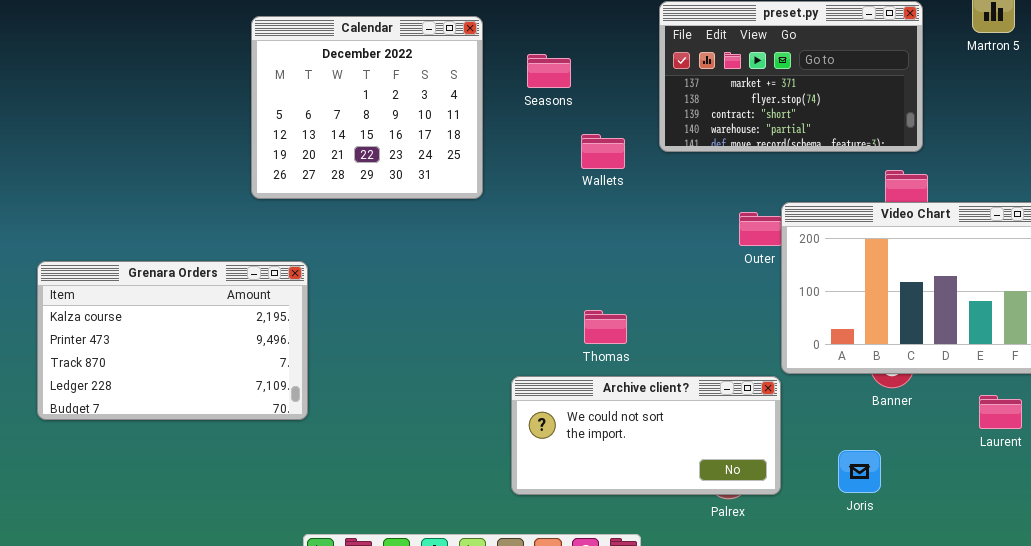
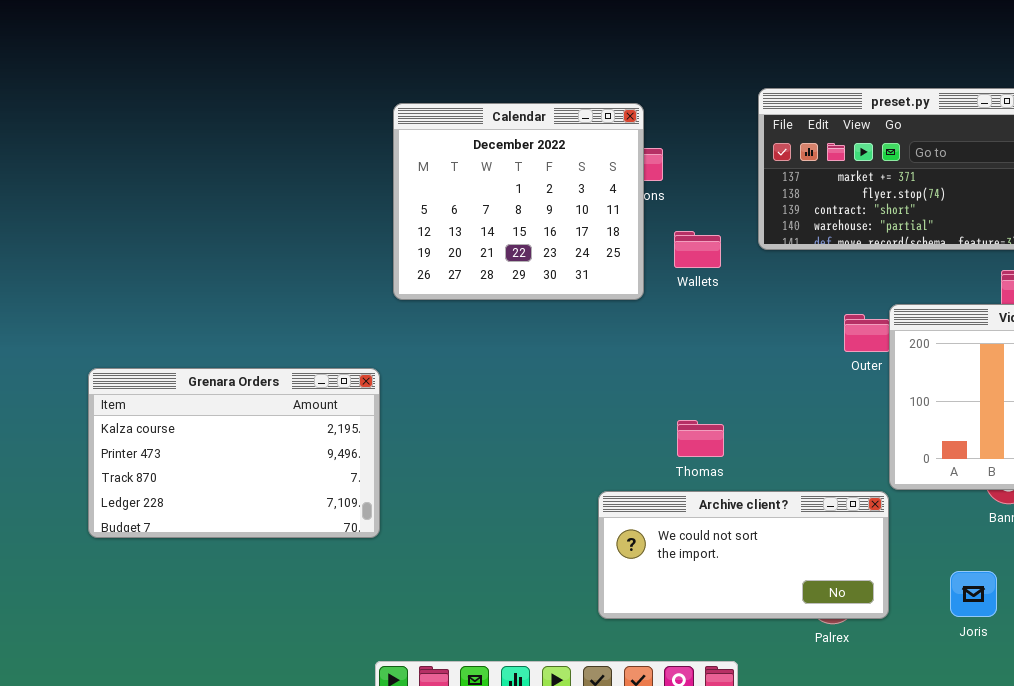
Calendar: [251,16,483,199] -> [393,103,644,300], moved

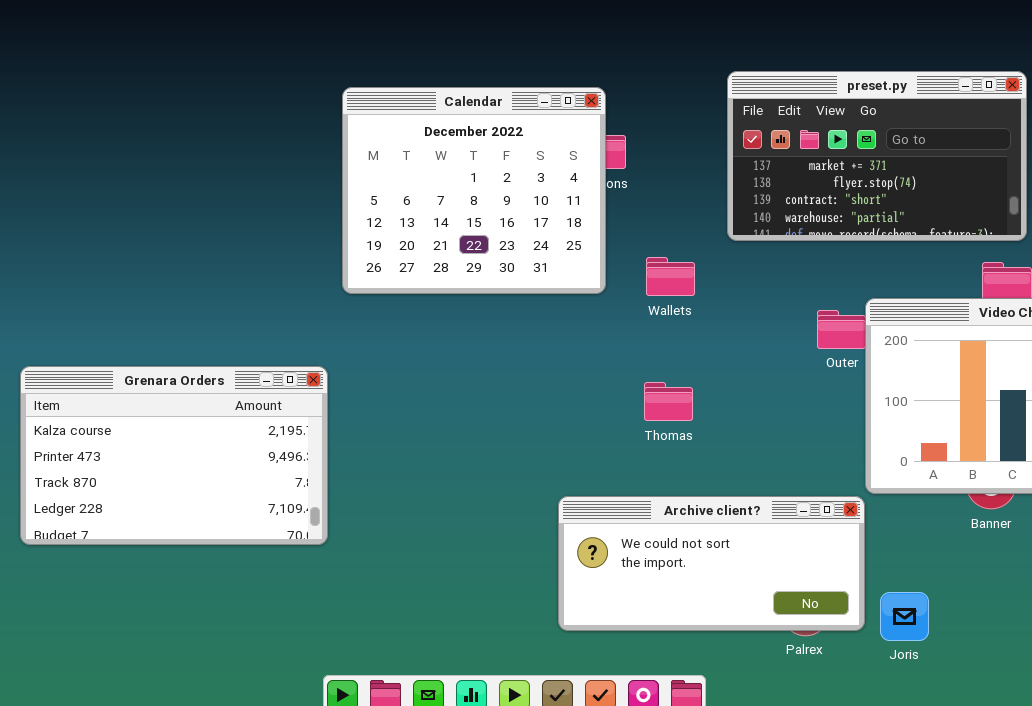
Wallets: [674,231,721,268] -> [646,257,695,296], moved
Thomas: [677,420,724,457] -> [644,382,693,421], moved
Joris: [950,571,997,617] -> [880,592,929,641], moved

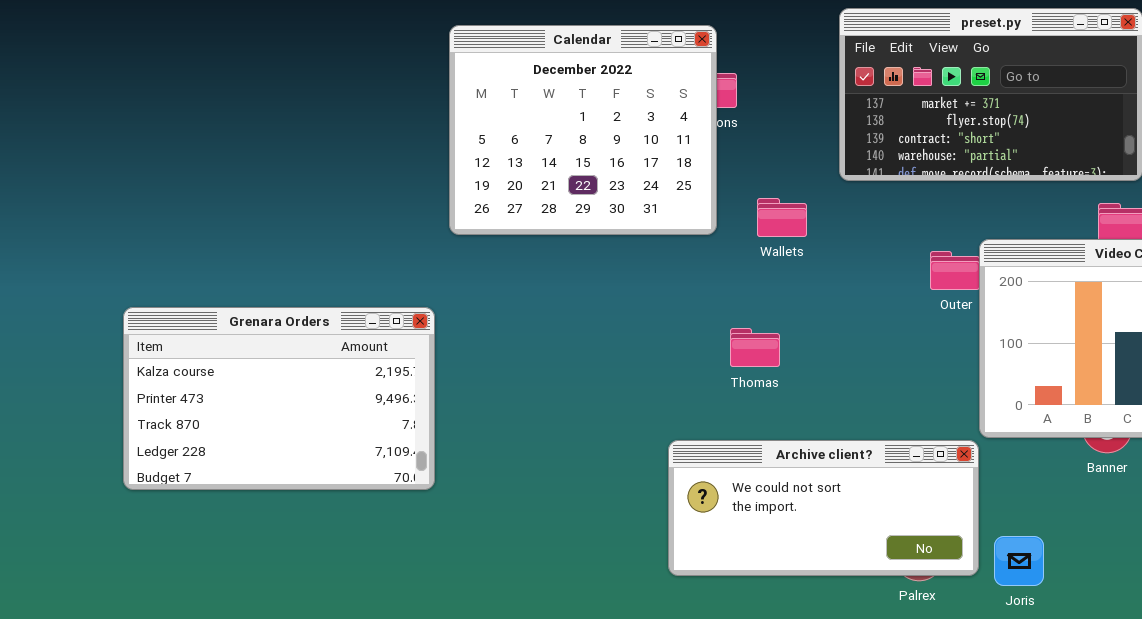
Thomas: [644,382,693,421] -> [730,328,780,367], moved

